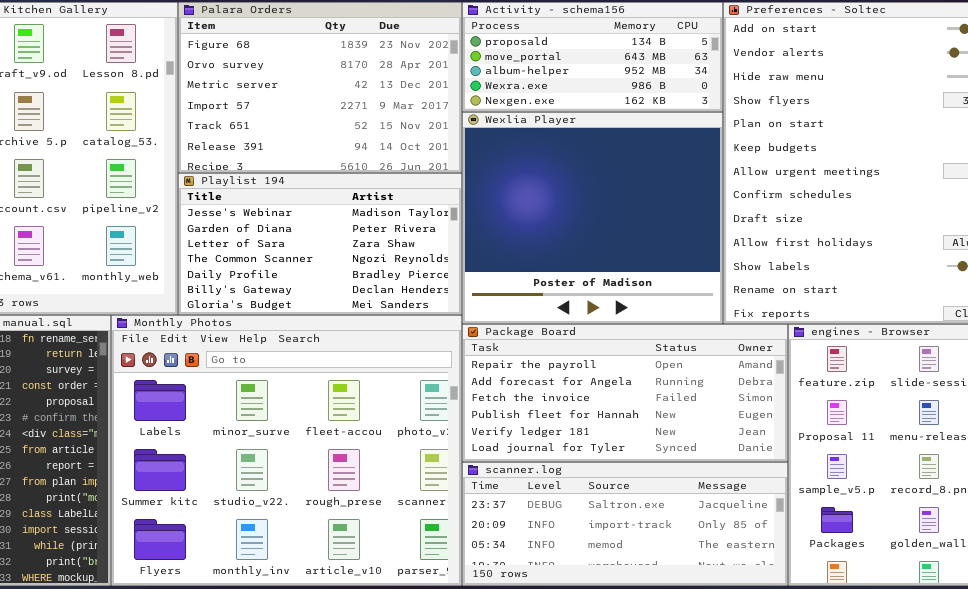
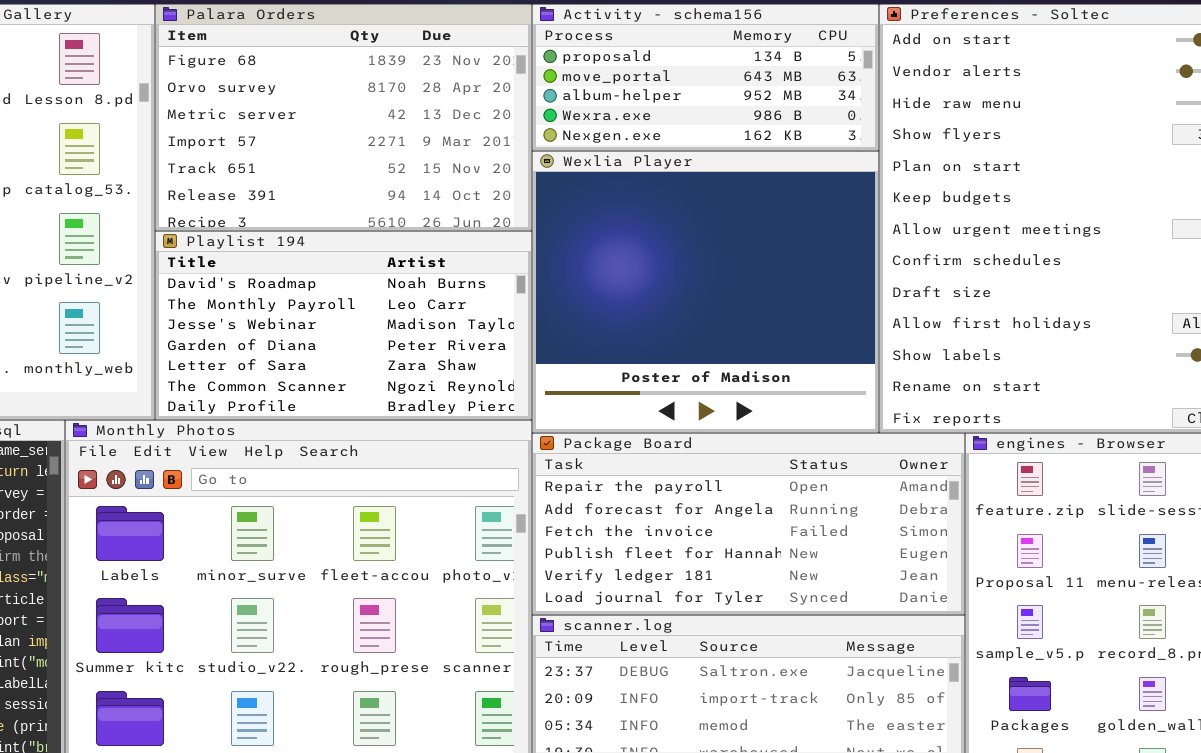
Playlist 194: [178,173,462,315] -> [155,231,532,420], scrolled up 2 rows

